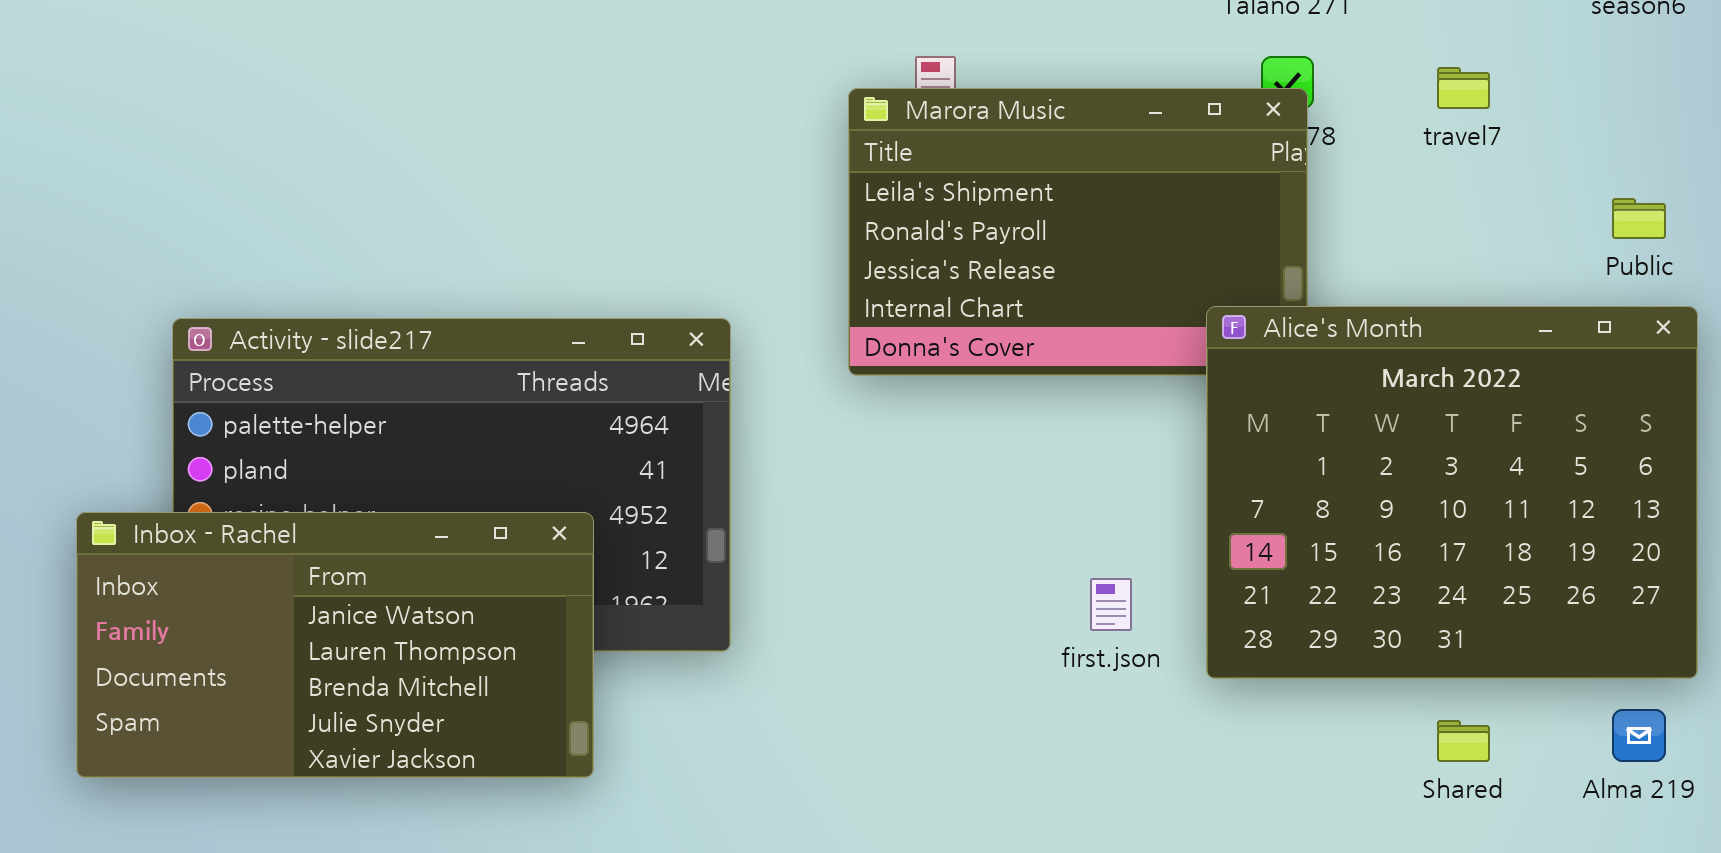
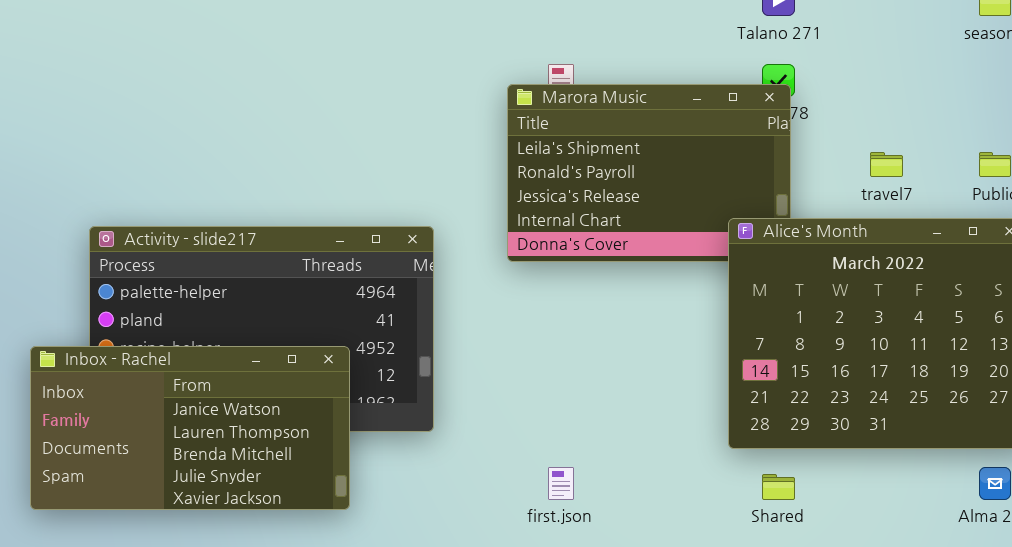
travel7: [1437,67,1490,109] -> [870,152,903,177], moved
first.json: [1090,578,1132,631] -> [548,467,574,500], moved
Shared: [1437,720,1490,762] -> [762,474,795,500], moved

